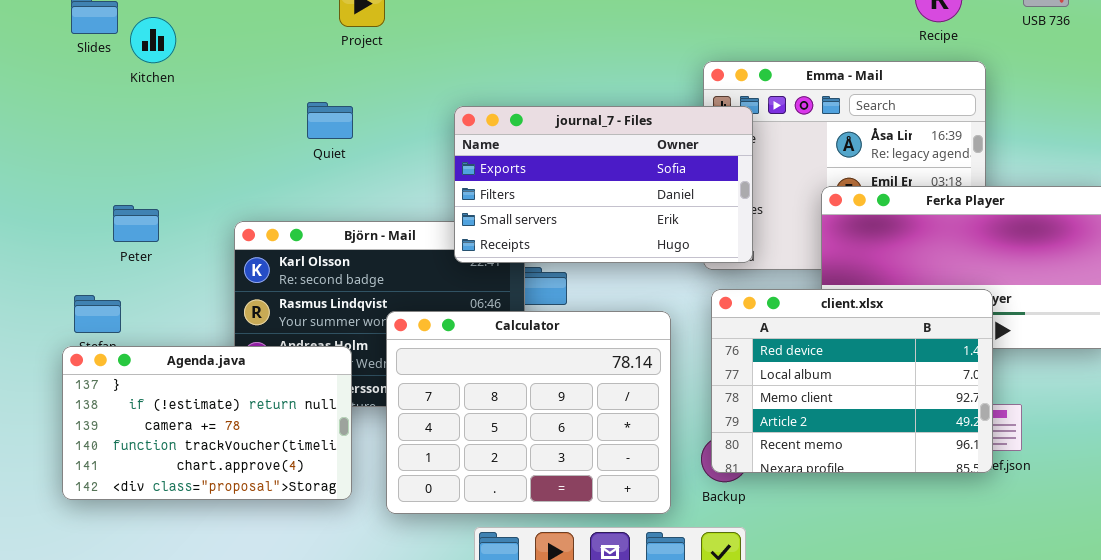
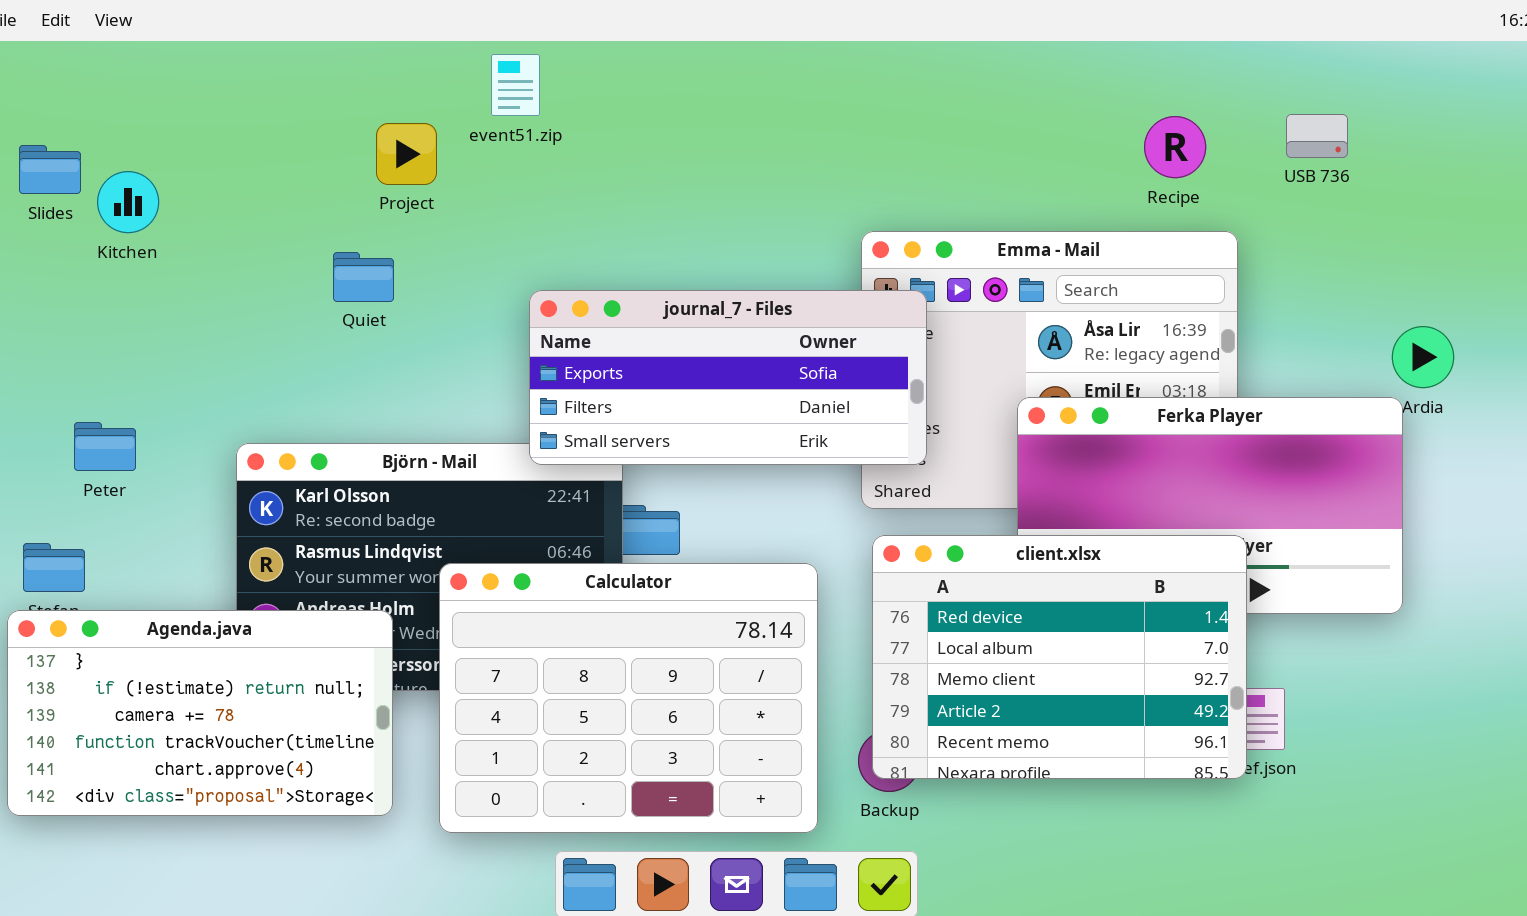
Quiet: [307,102,353,139] -> [333,252,394,302], moved
journal_7 - Files: [454,106,753,263] -> [529,290,927,465], resized

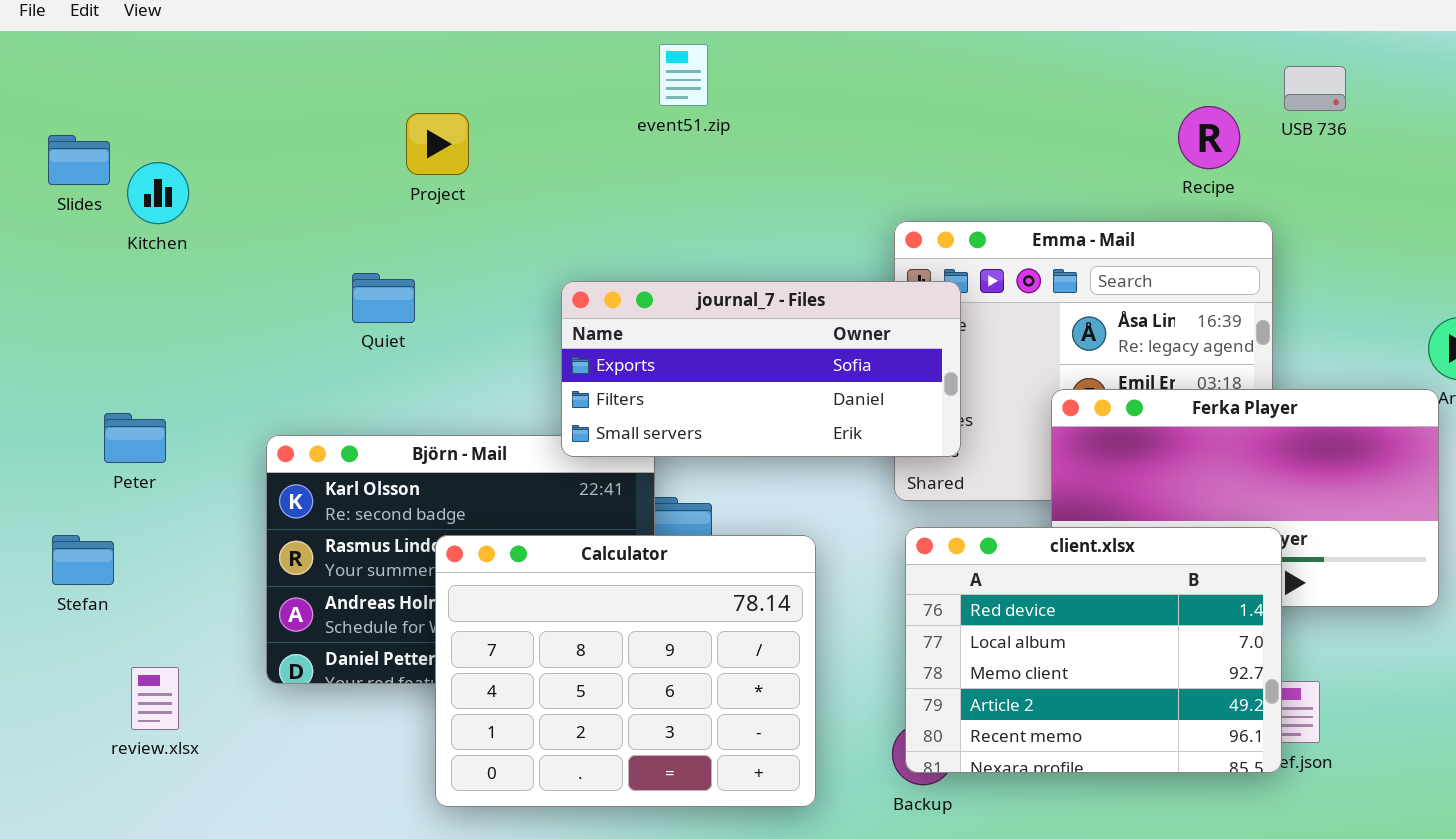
event51.zip: [491,54,540,116] -> [659,44,708,106], moved
USB 736: [1286,114,1348,158] -> [1284,66,1346,111], moved
Quiet: [333,252,394,302] -> [352,273,415,323], moved
Calculator: [439,563,818,833] -> [435,535,816,807], moved
Agenda.java: [7,610,393,816] -> none, closed

